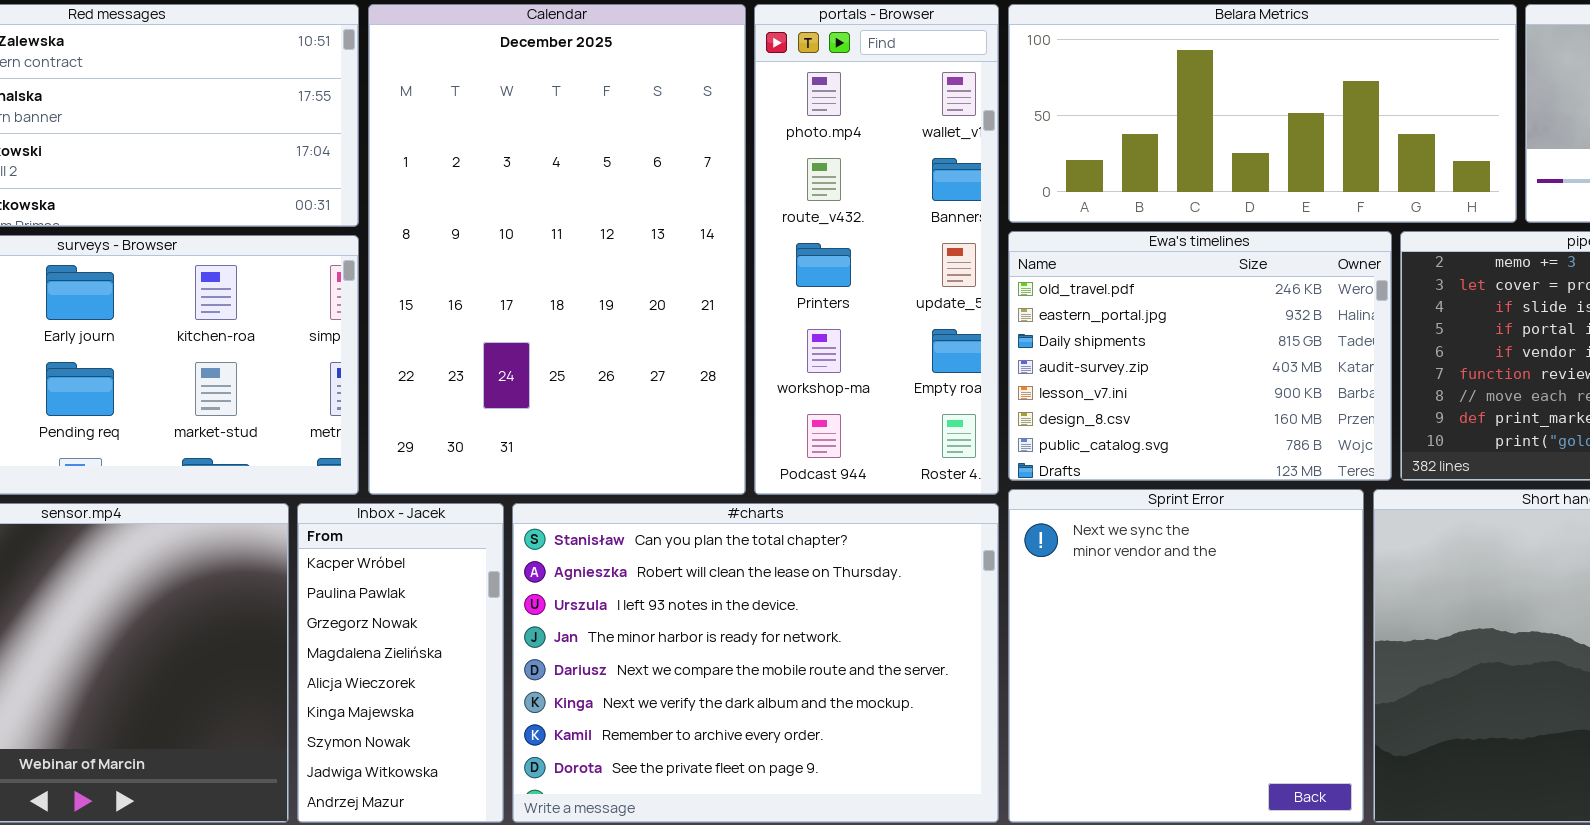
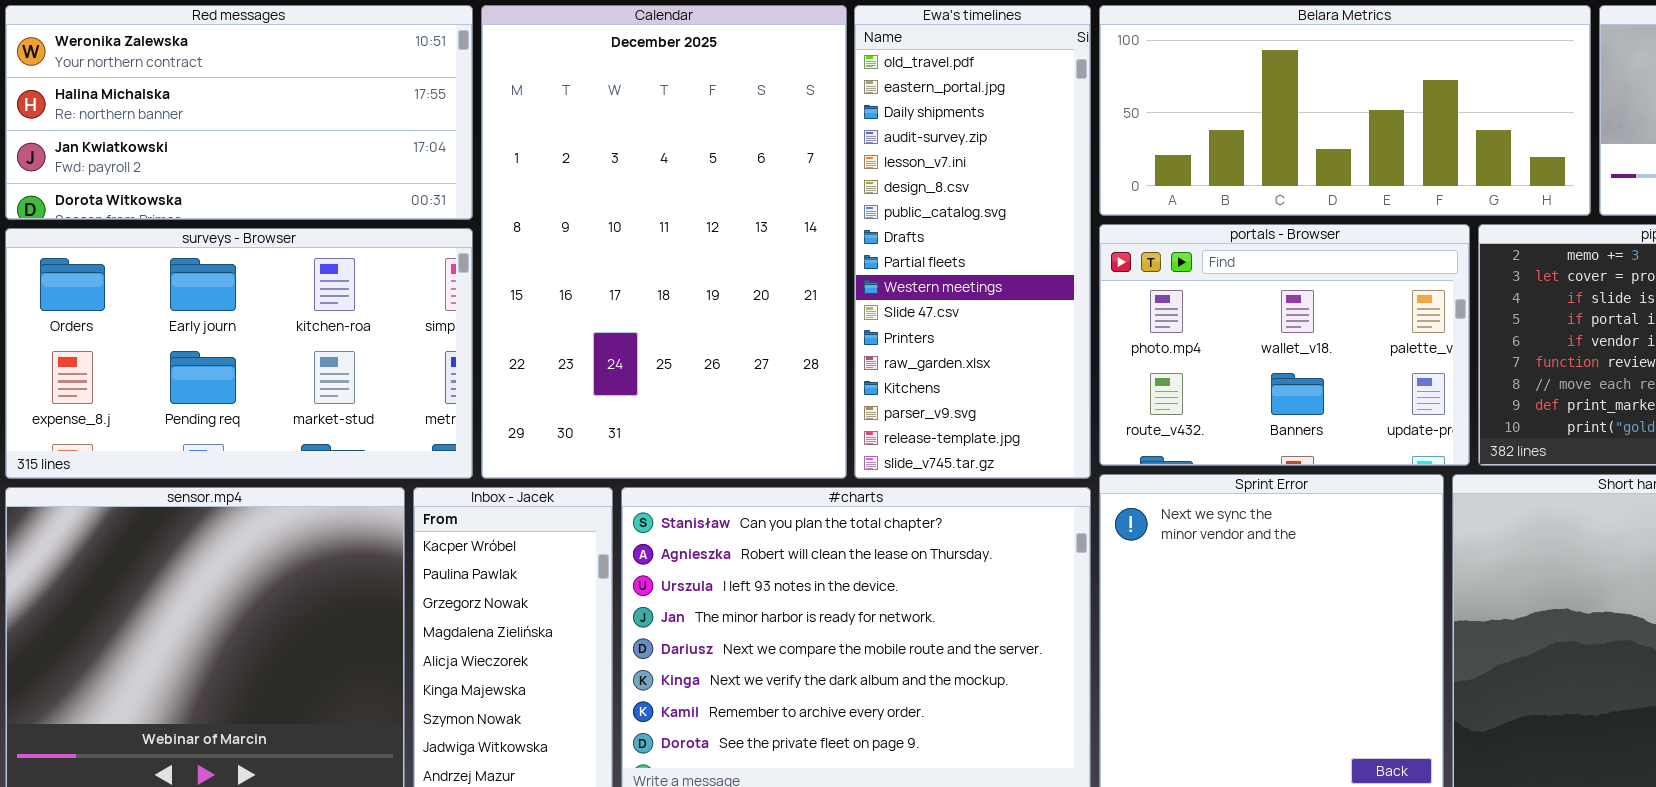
portals - Browser: [754,4,999,495] -> [1099,224,1470,466], moved, resized
Ewa's timelines: [1008,231,1392,481] -> [854,5,1091,479], moved, resized

